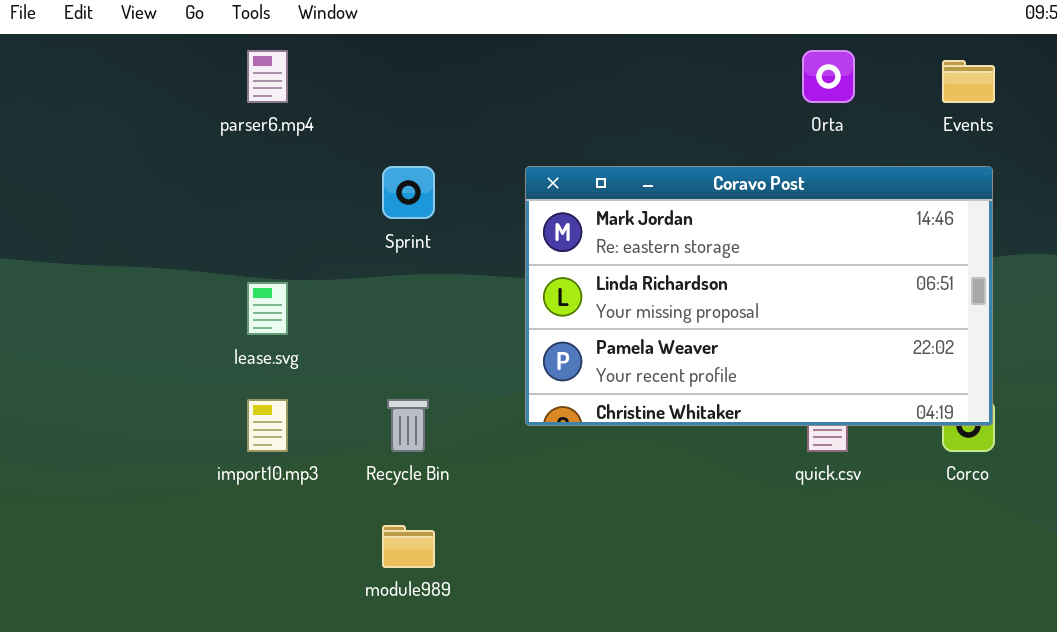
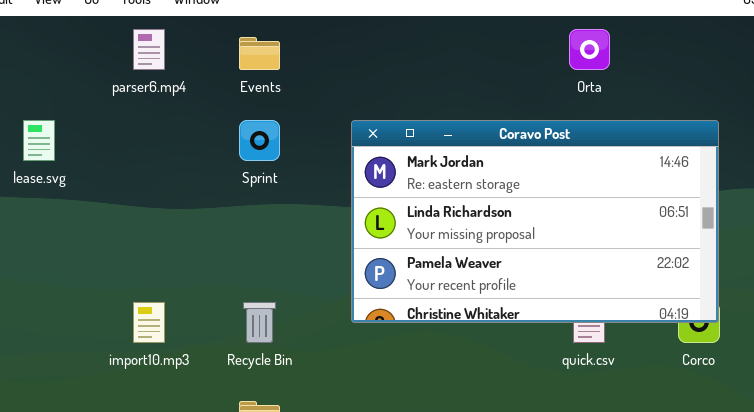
Events: [942,60,995,103] -> [239,37,280,70], moved
lease.svg: [247,282,288,335] -> [23,120,55,161], moved

